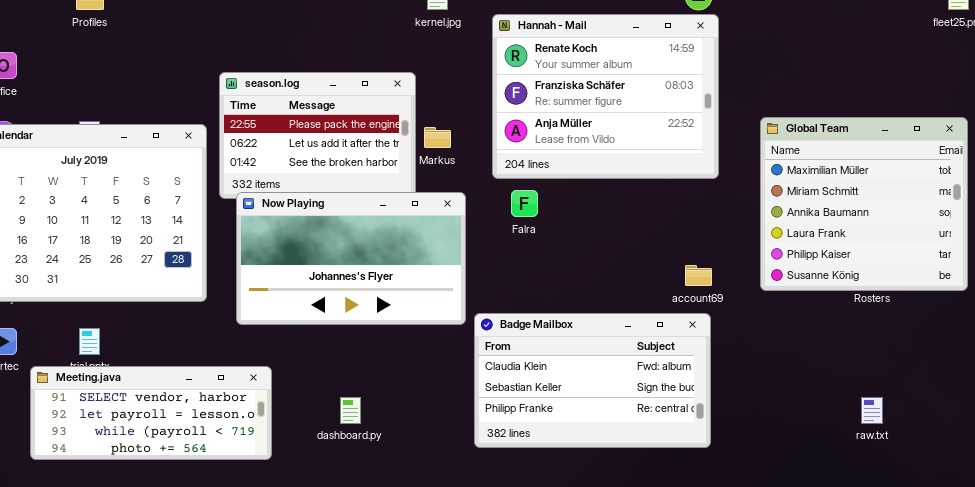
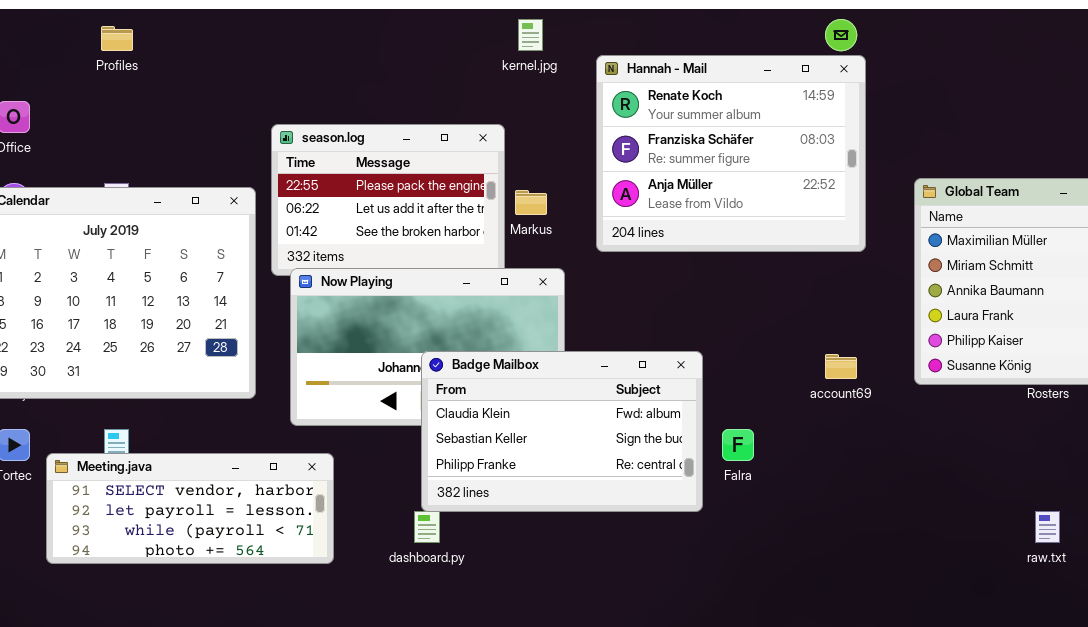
Falra: [511,190,538,217] -> [722,429,754,461], moved
Badge Mailbox: [474,313,711,448] -> [421,351,703,512], moved
Meeting.java: [30,366,272,460] -> [46,453,334,564], moved

